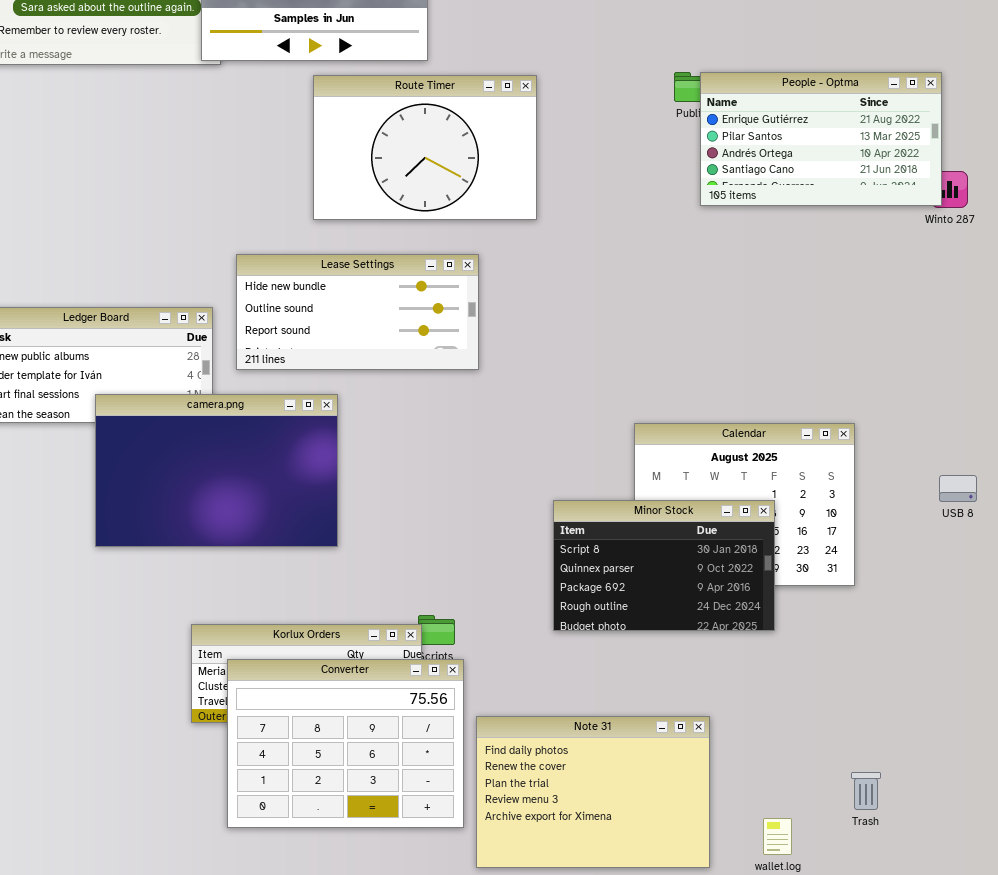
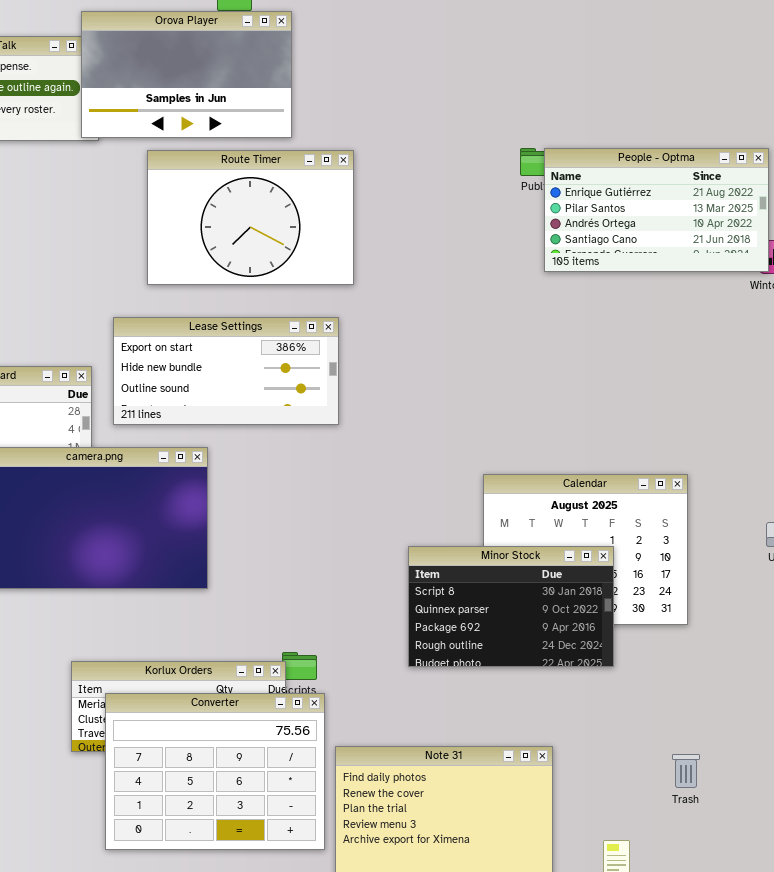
Route Timer: [313,75,537,220] -> [147,150,354,285], moved
Lease Settings: [236,254,479,370] -> [113,317,339,425], scrolled up 1 row
Trash: [851,772,881,810] -> [672,754,700,788], moved

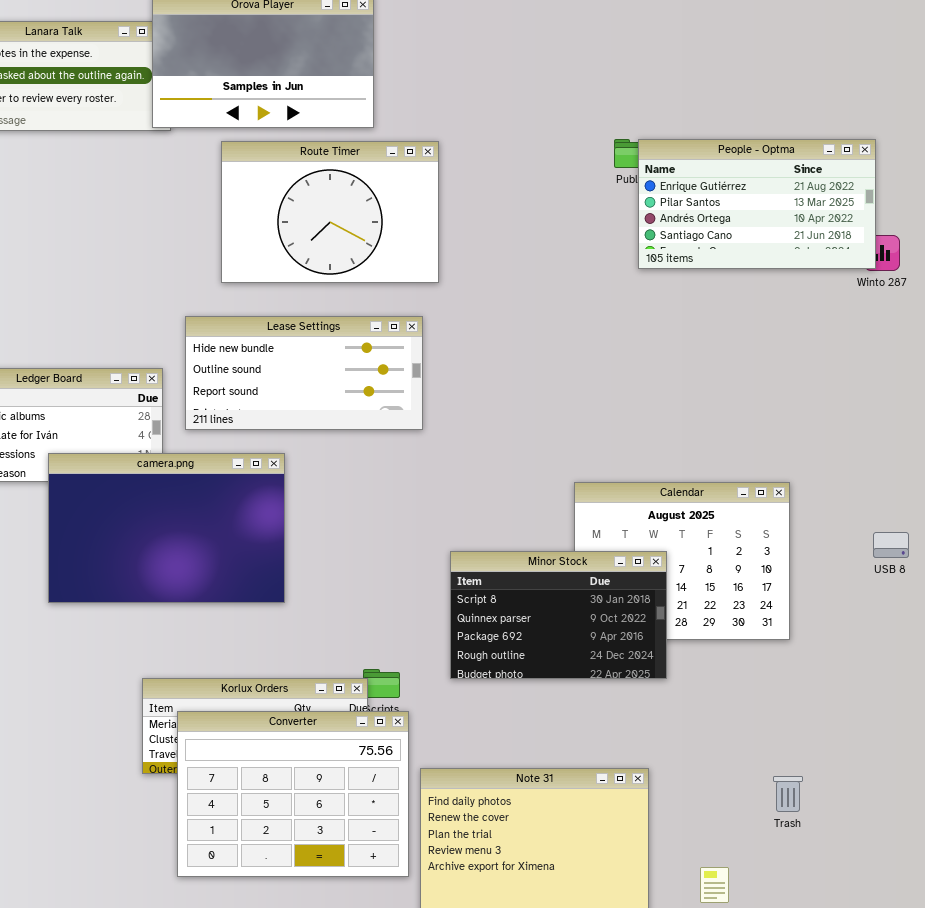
Lease Settings: [113,317,339,425] -> [185,316,423,430], scrolled down 1 row
Minor Stock: [408,546,614,667] -> [450,551,667,679], moved

